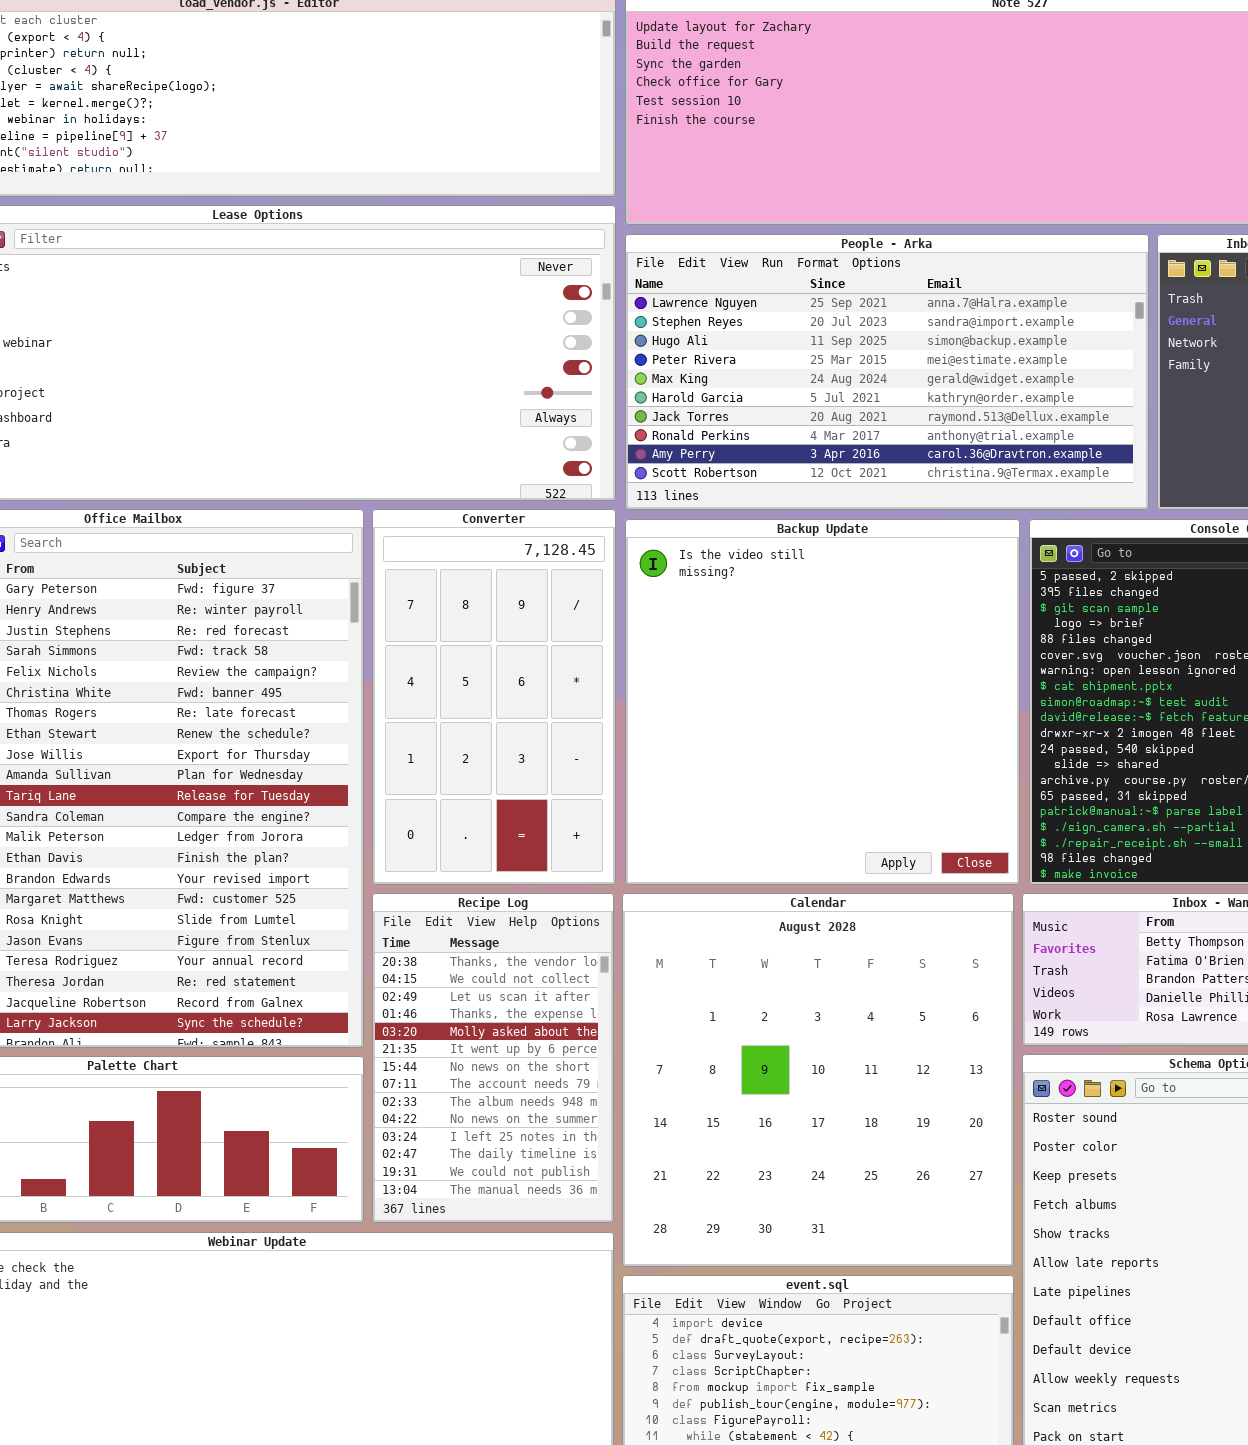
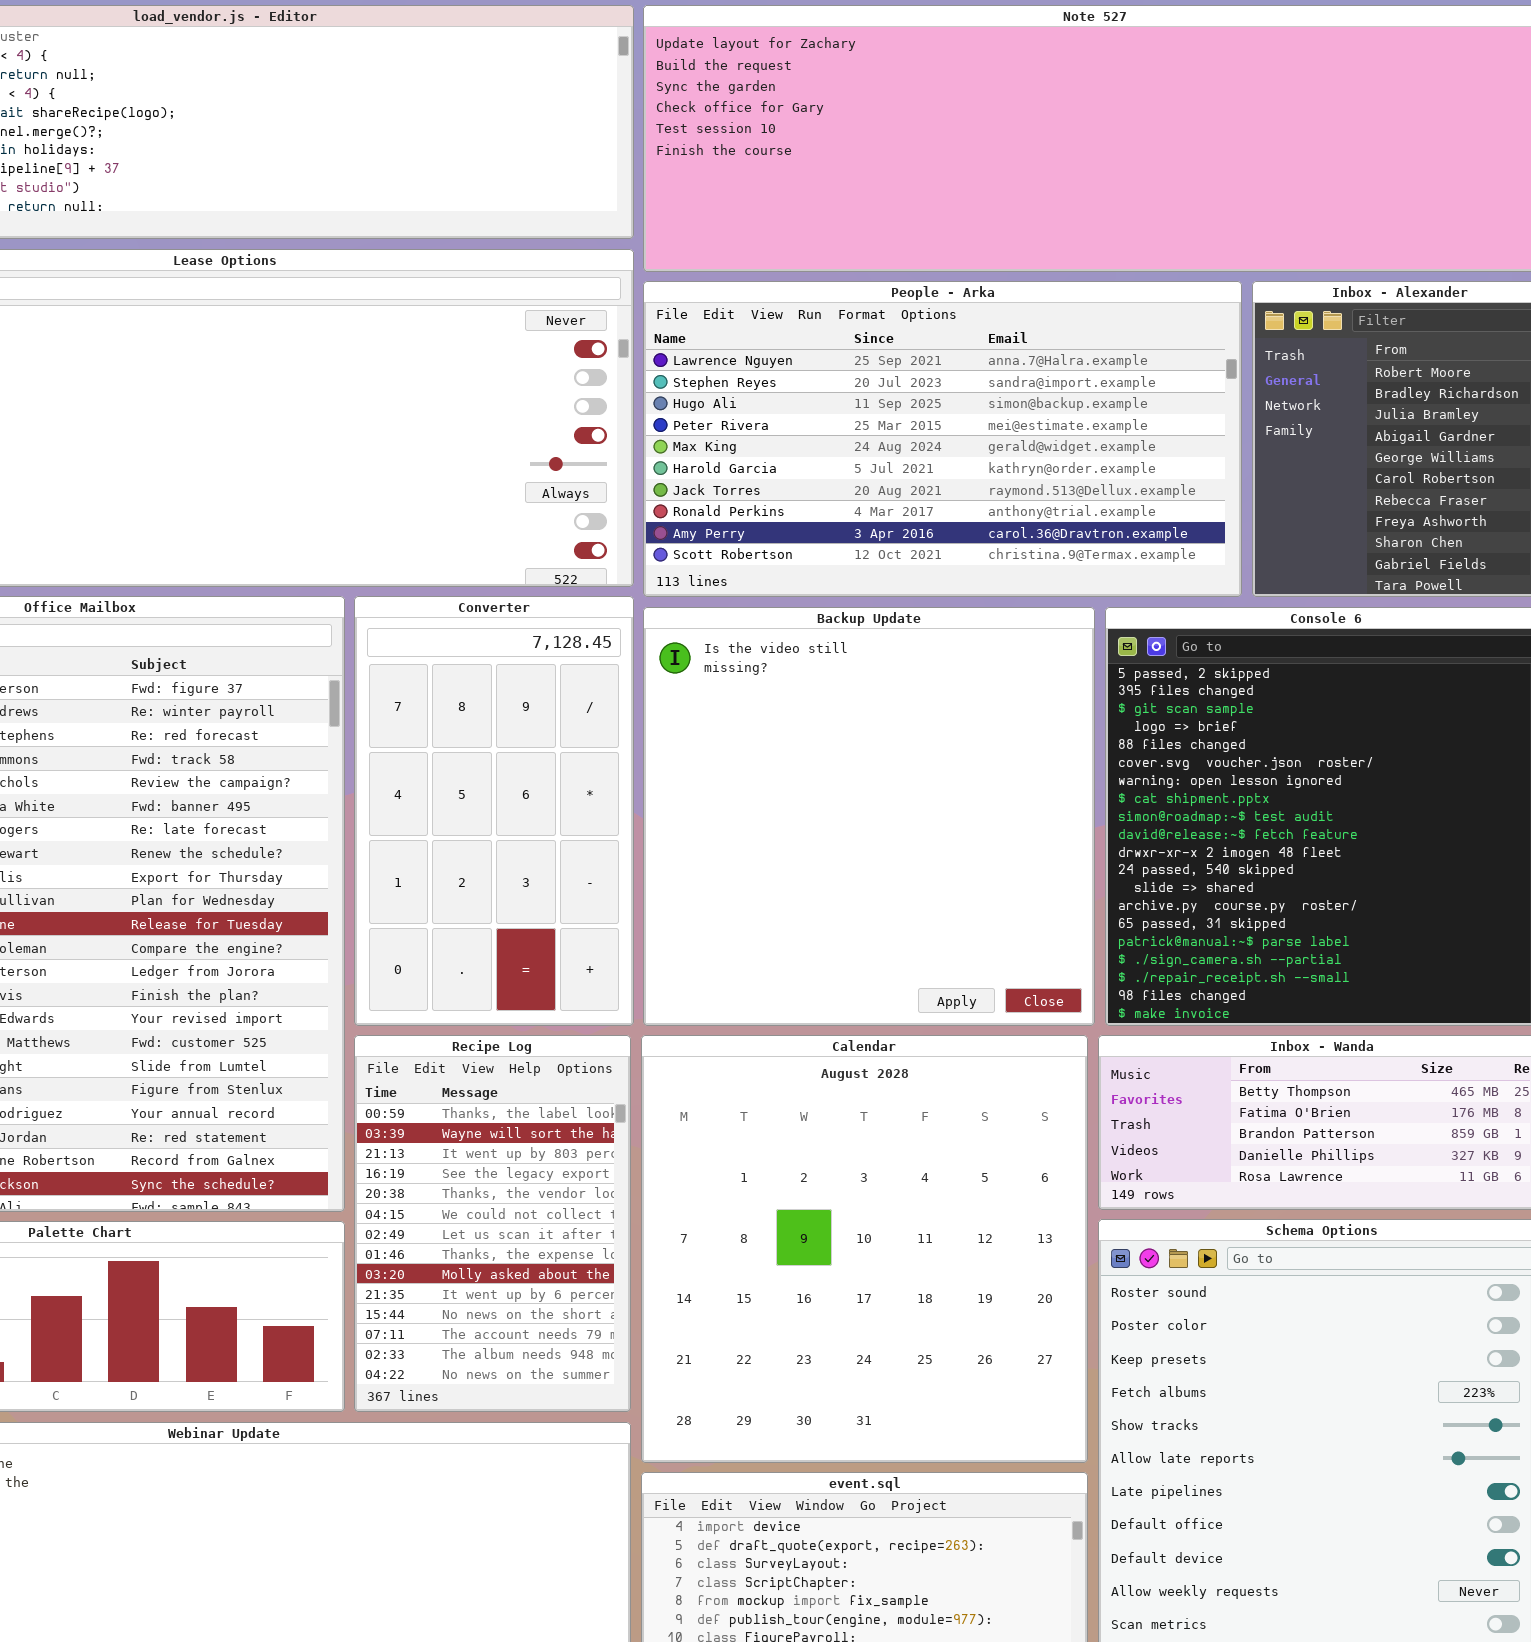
Recipe Log: [372,893,614,1223] -> [354,1035,631,1412], scrolled up 4 rows

